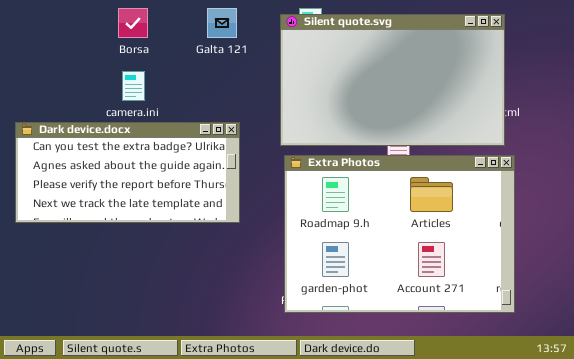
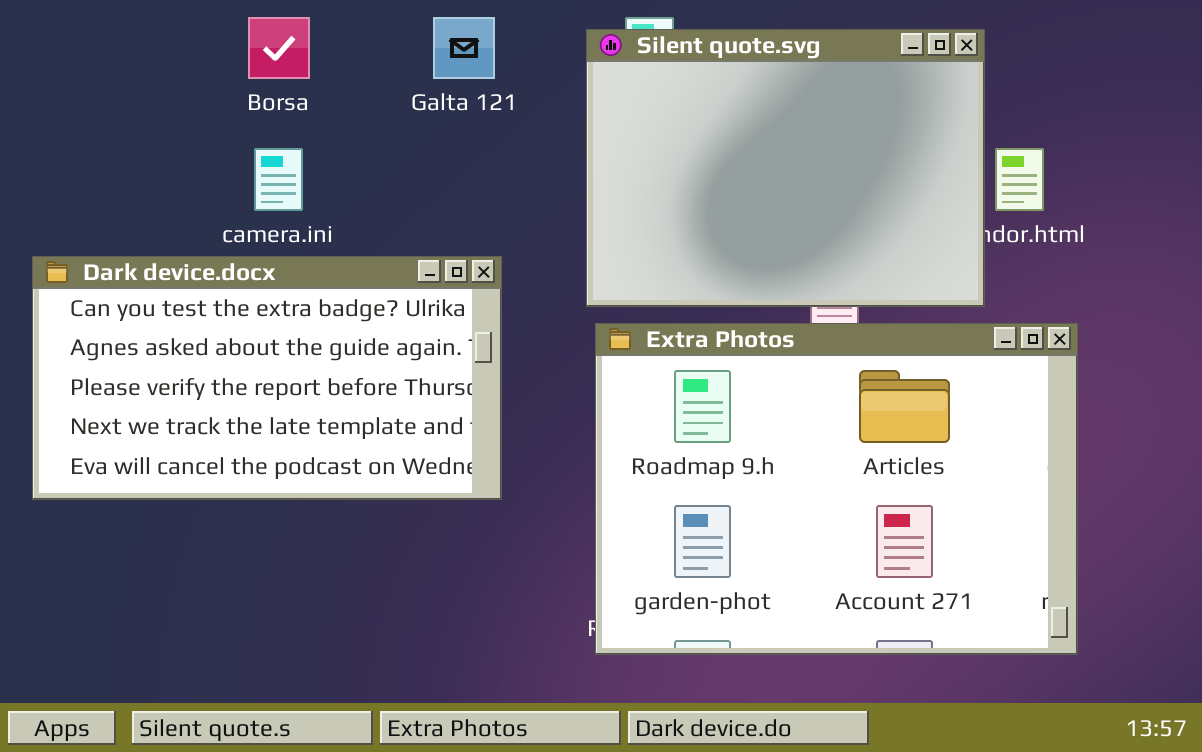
Silent quote.svg: [280,14,505,146] -> [586,29,985,307], resized
Dark device.docx: [15,122,240,223] -> [32,256,502,500], resized

